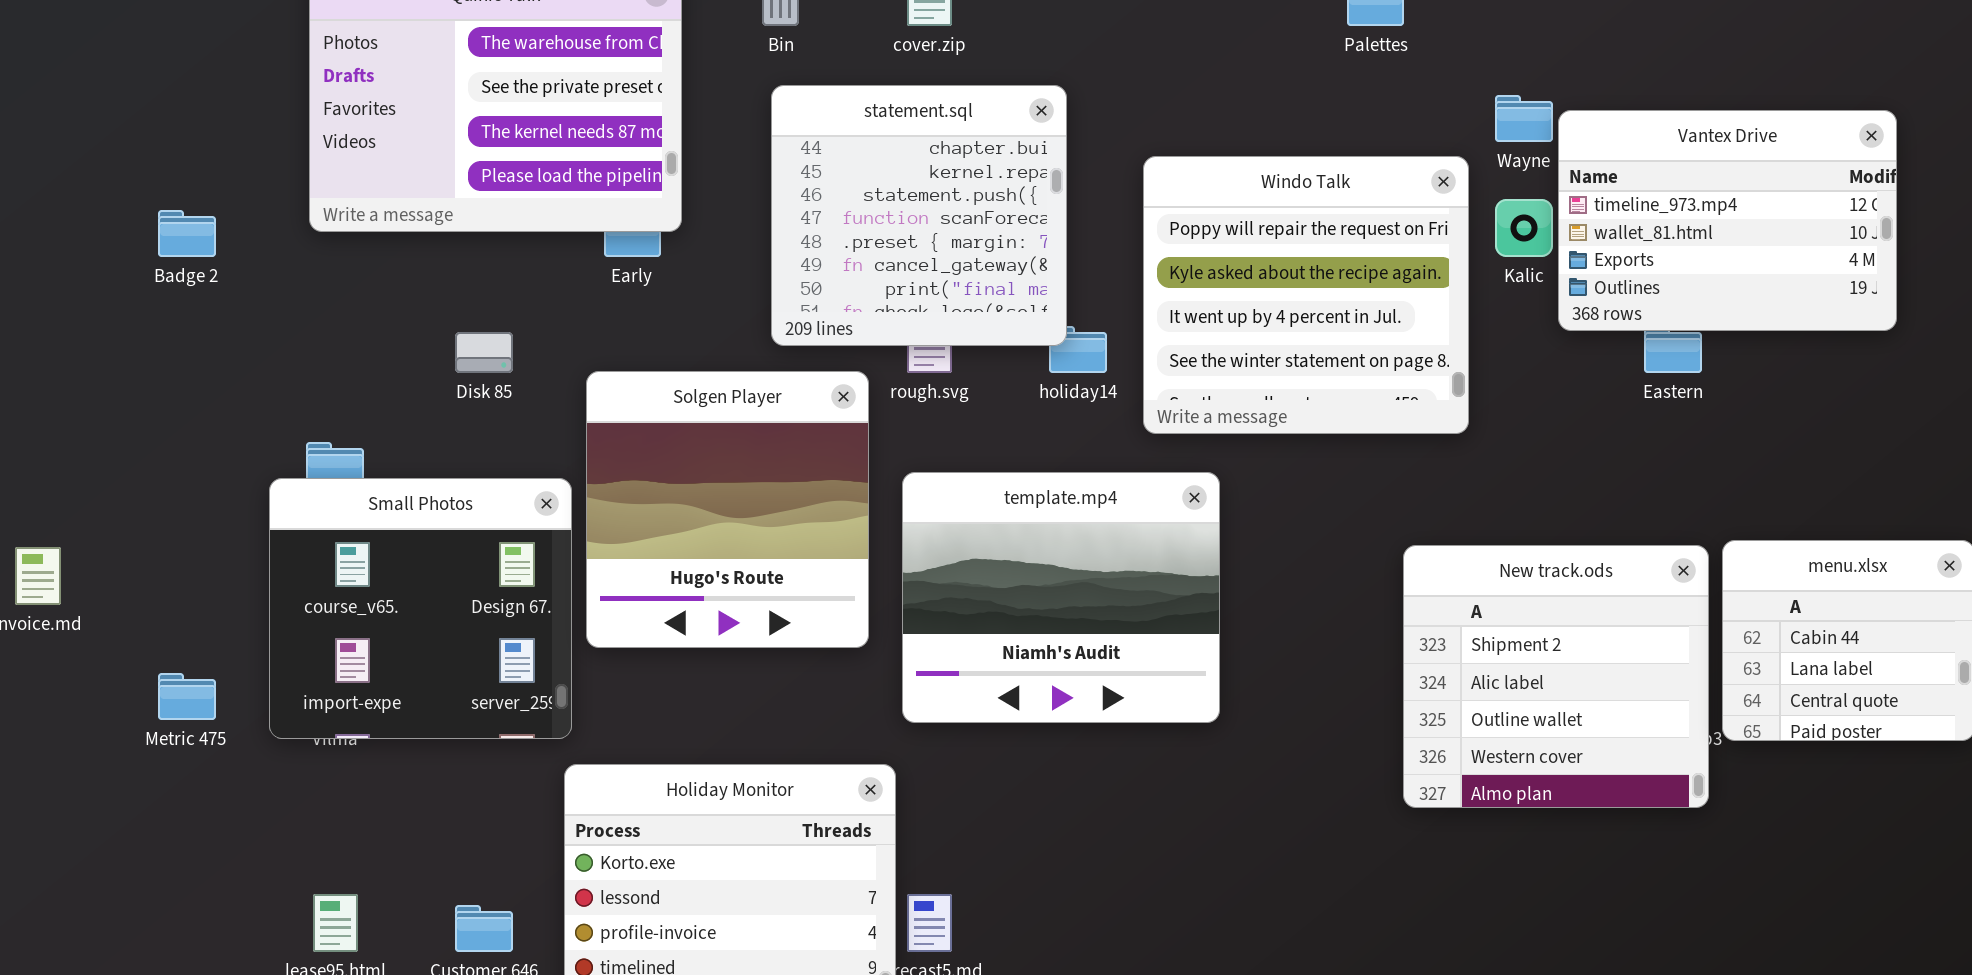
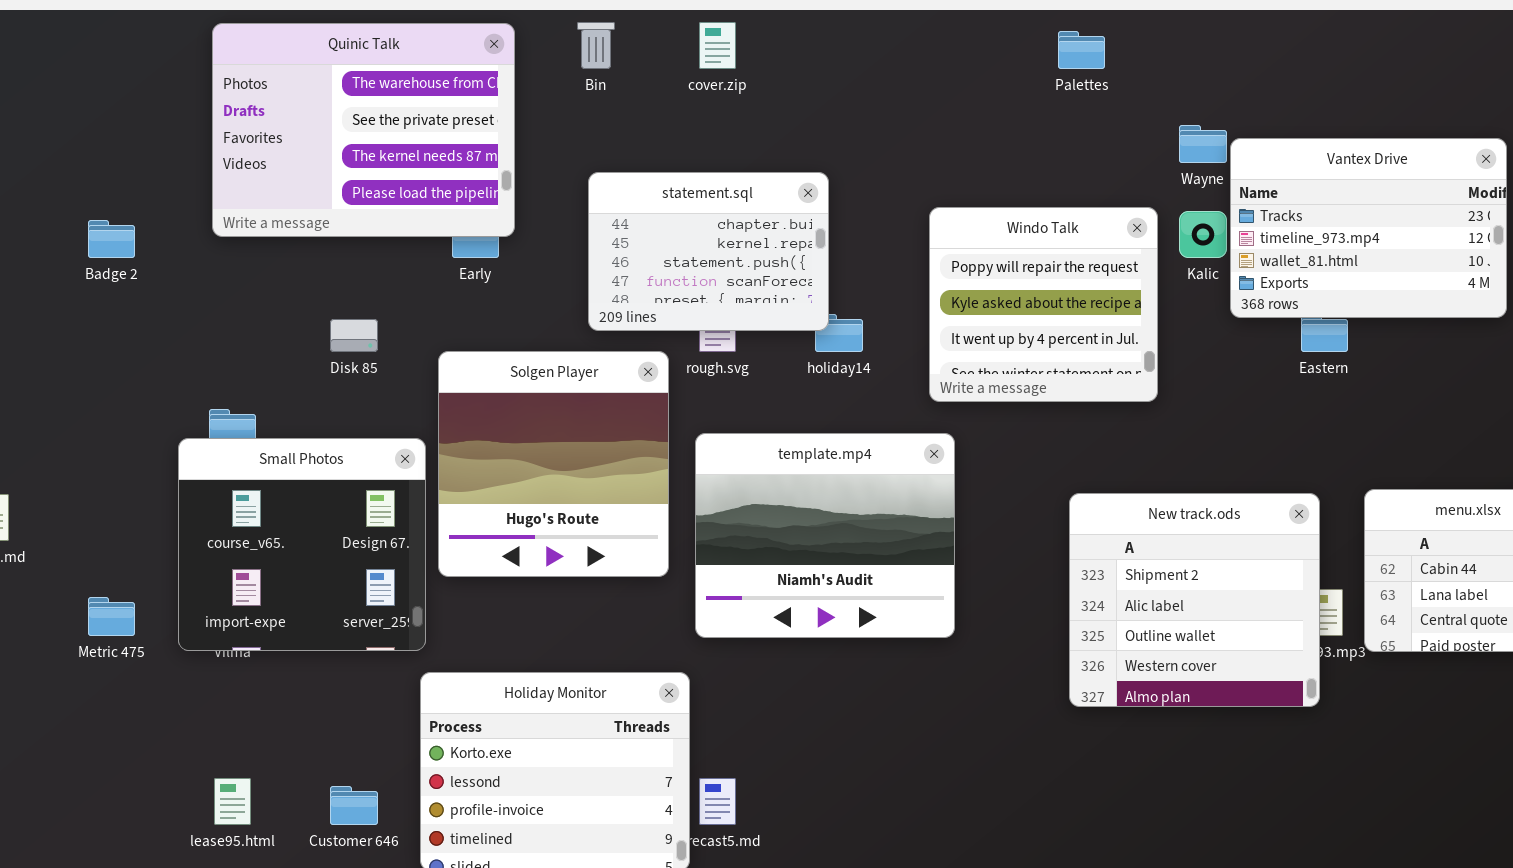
statement.sql: [771,85,1067,346] -> [588,172,829,331], resized
Vantex Drive: [1558,110,1897,331] -> [1230,138,1507,318], scrolled up 1 row
Windo Talk: [1143,156,1469,434] -> [929,207,1158,402], resized
New track.ods: [1403,545,1709,808] -> [1069,493,1320,707], moved

